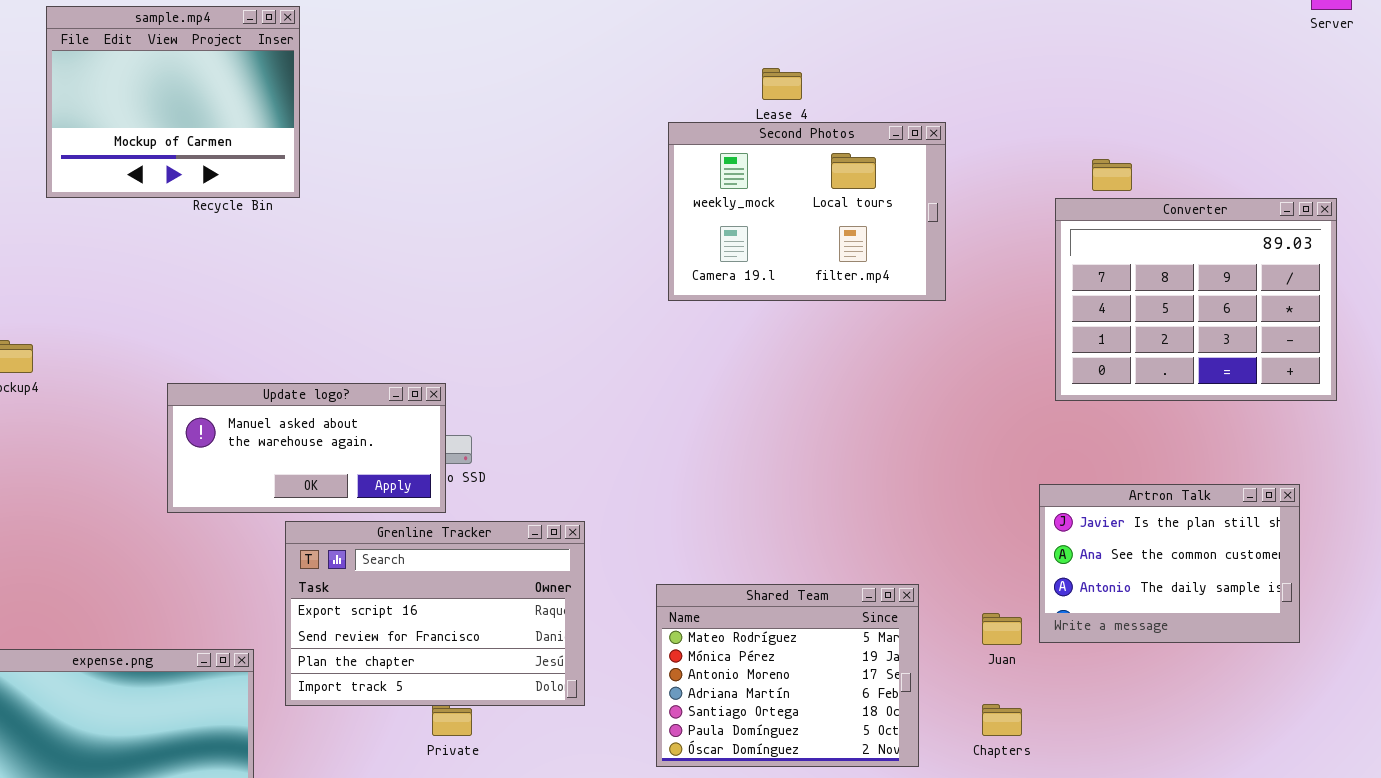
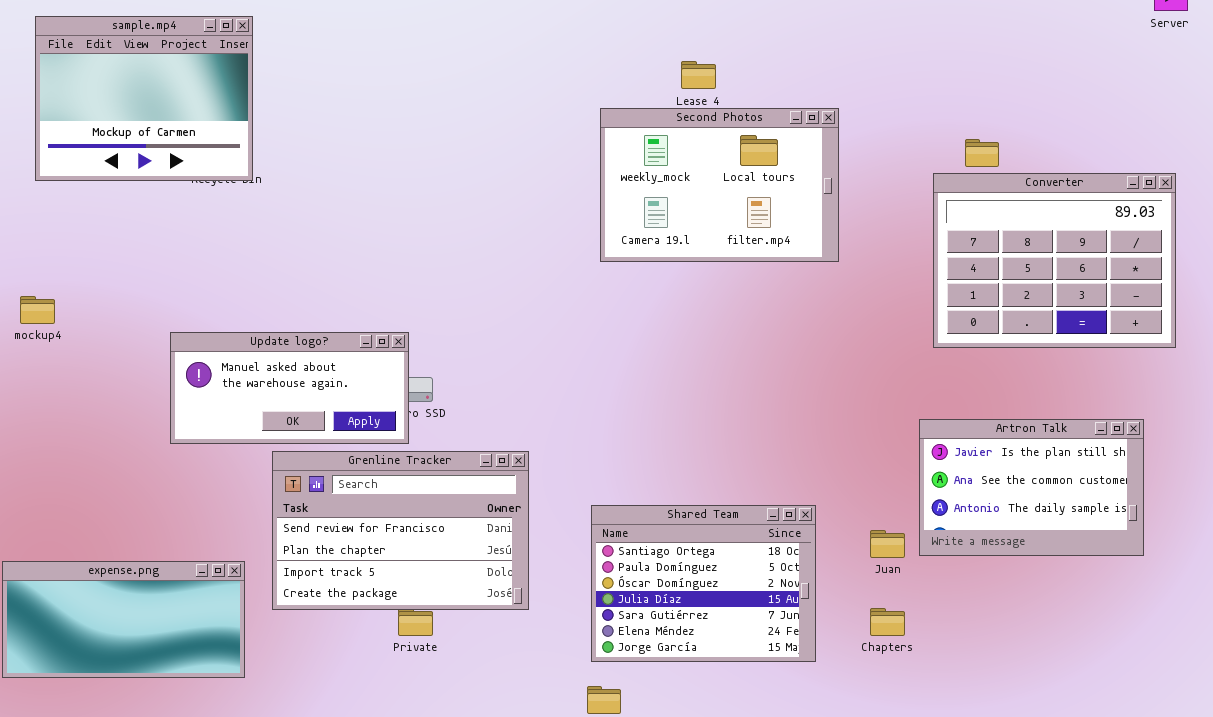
sample.mp4: [46,6,300,198] -> [35,16,253,181], moved
Grenline Tracker: [285,521,585,706] -> [272,451,529,610], scrolled down 1 row
Shared Team: [656,584,919,767] -> [591,505,816,662], scrolled down 4 rows

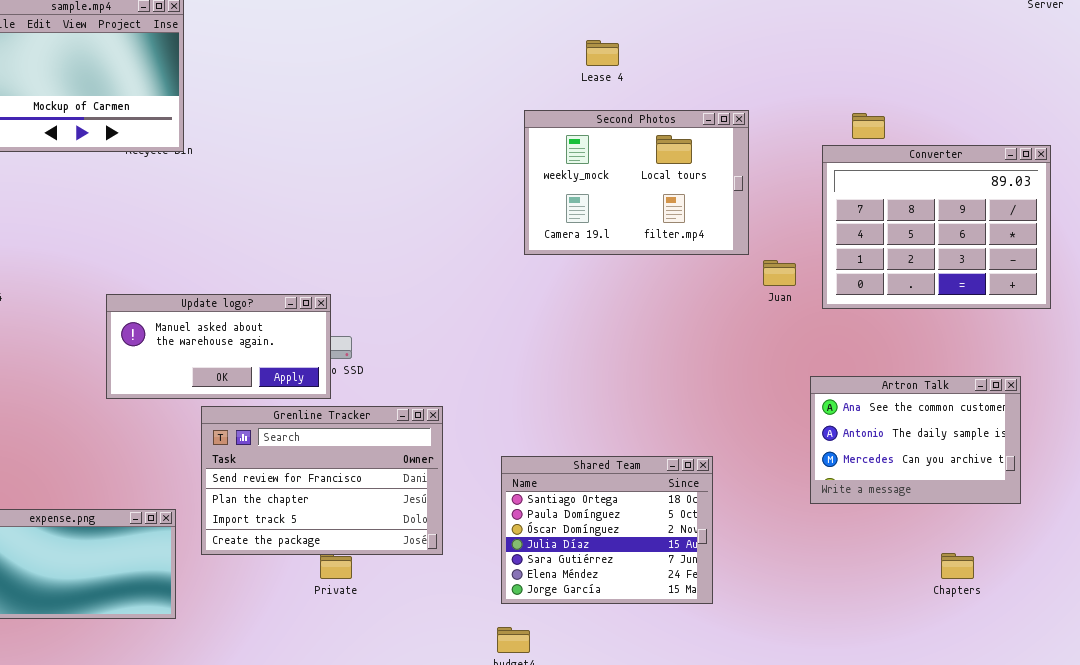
Second Photos: [600,108,839,262] -> [524,110,749,255], moved
Artron Talk: [919,419,1144,556] -> [810,376,1021,504], scrolled down 1 row
Juan: [870,530,905,558] -> [763,260,796,286], moved
Chapters: [870,608,905,636] -> [941,553,974,579], moved

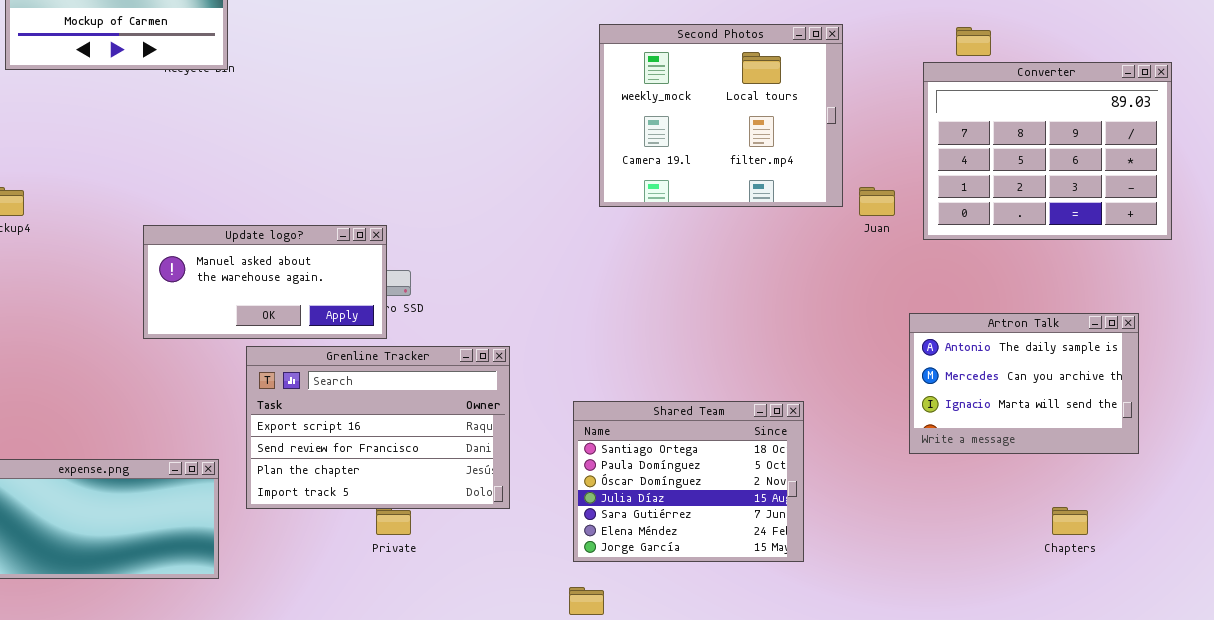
Second Photos: [524,110,749,255] -> [599,24,843,207], resized
Artron Talk: [810,376,1021,504] -> [909,313,1139,454], scrolled down 1 row
Grenline Tracker: [201,406,443,555] -> [246,346,510,509], scrolled up 1 row

